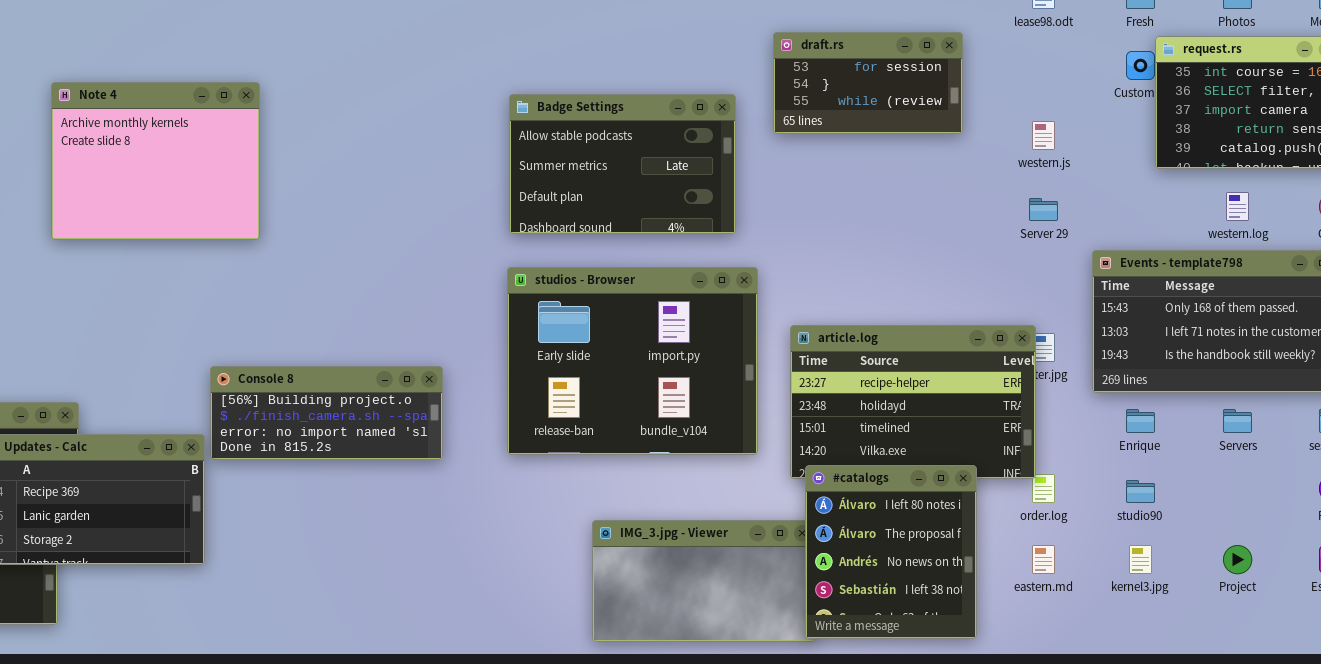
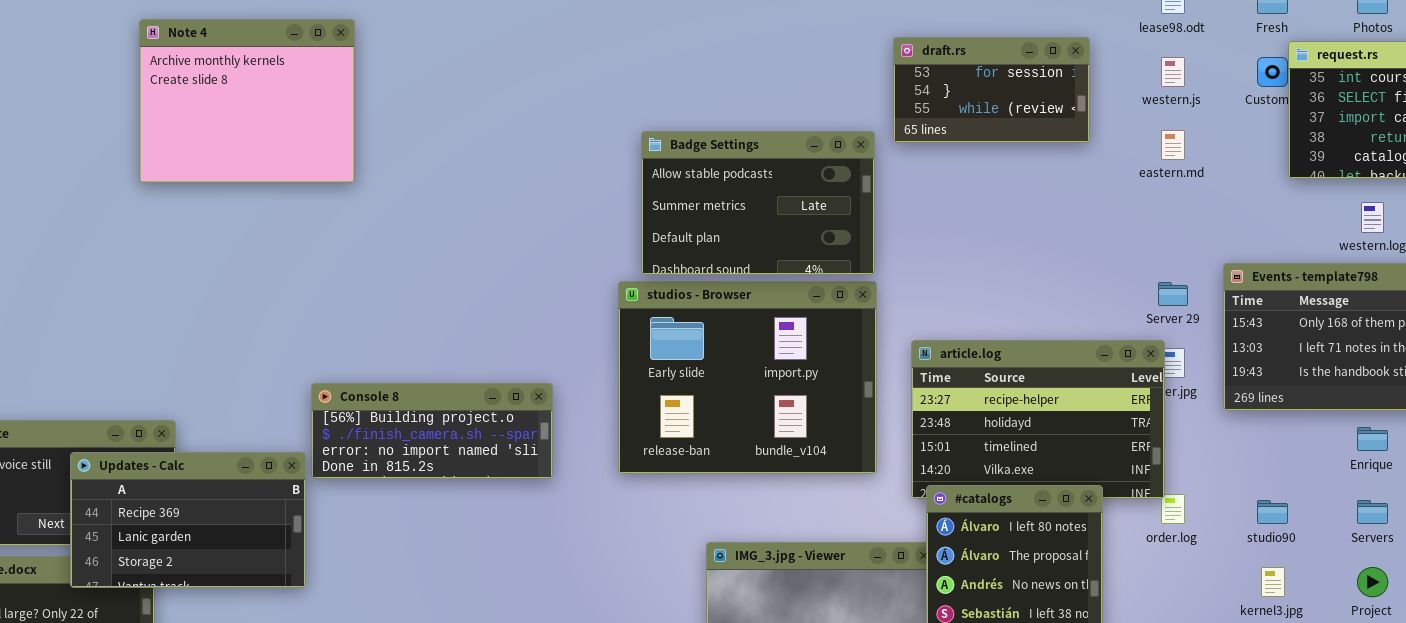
Note 4: [51,82,260,240] -> [139,19,355,183], moved
Badge Settings: [509,94,736,234] -> [641,131,875,275], moved
western.js: [1032,121,1055,150] -> [1161,57,1185,87], moved
Server 29: [1029,198,1058,221] -> [1158,282,1188,306], moved
Enrique: [1126,409,1155,433] -> [1357,427,1388,451], moved
Servers: [1223,409,1252,433] -> [1357,500,1388,524], moved
eastern.md: [1032,545,1055,574] -> [1161,130,1185,160], moved

